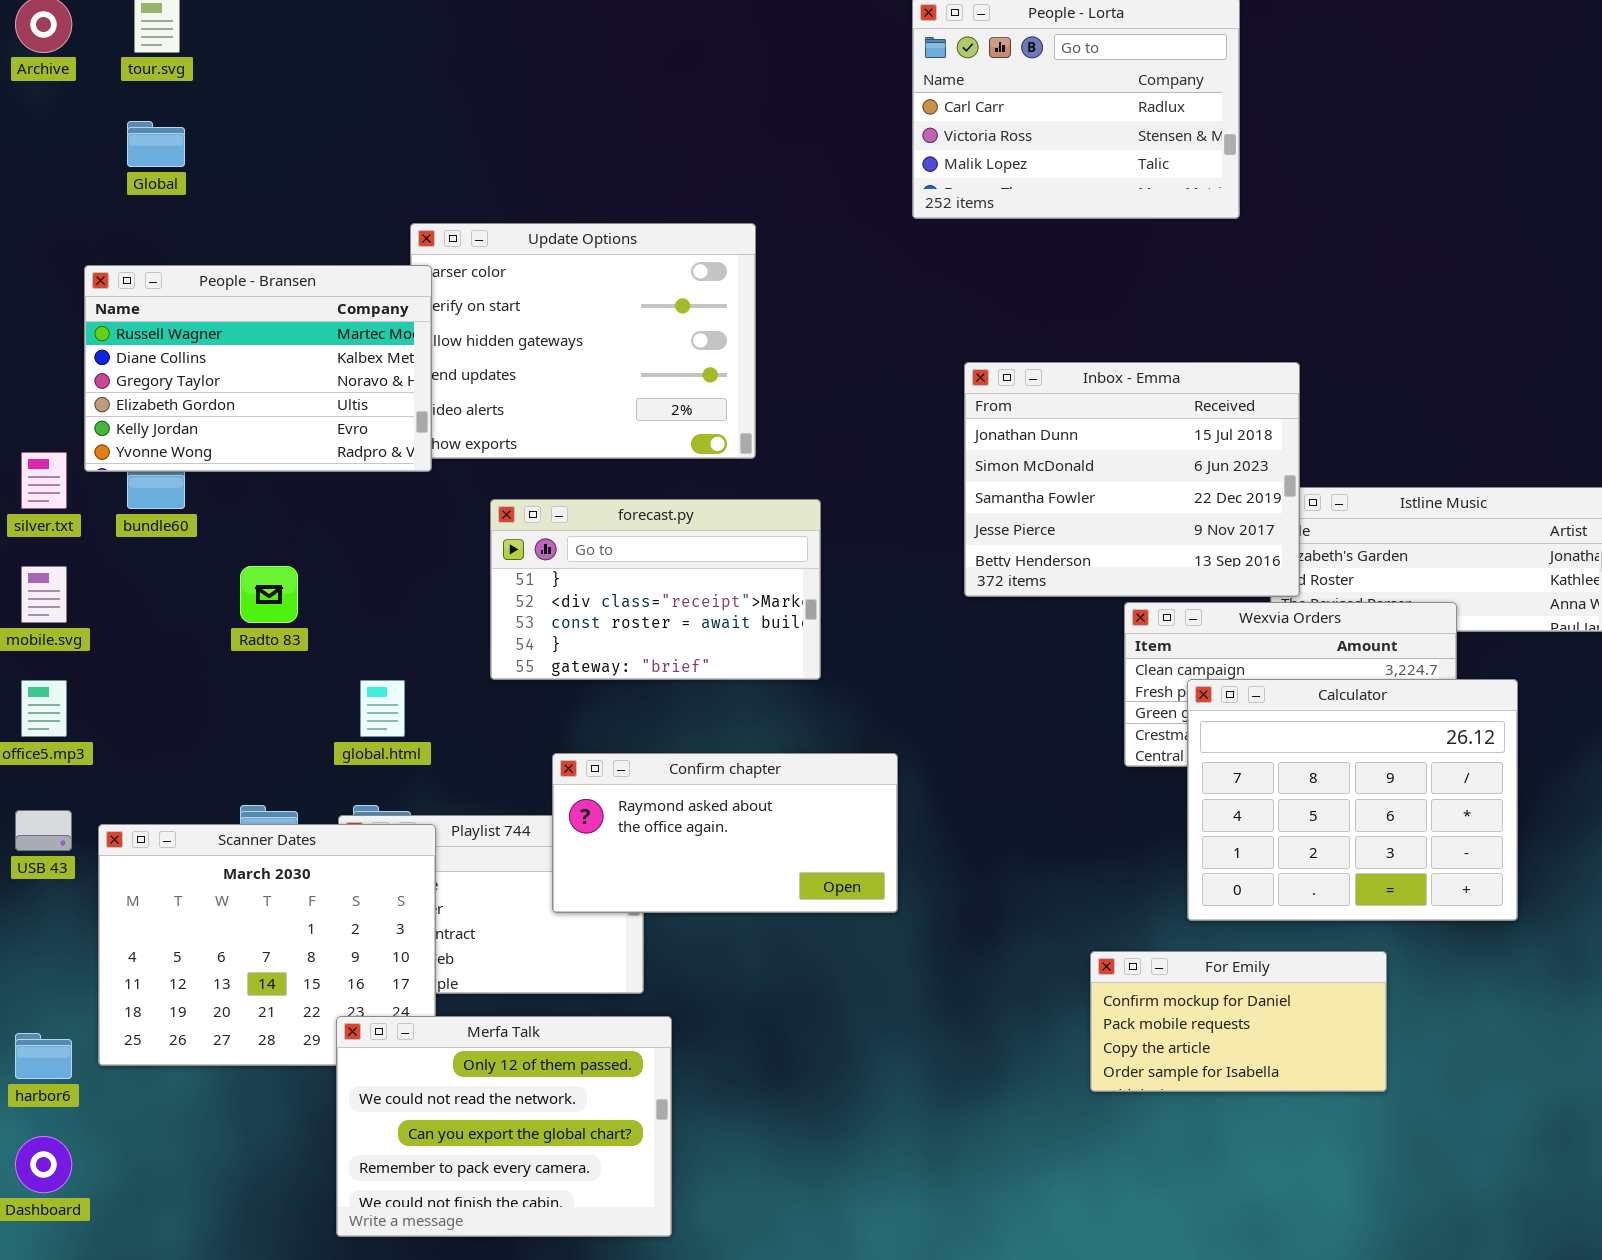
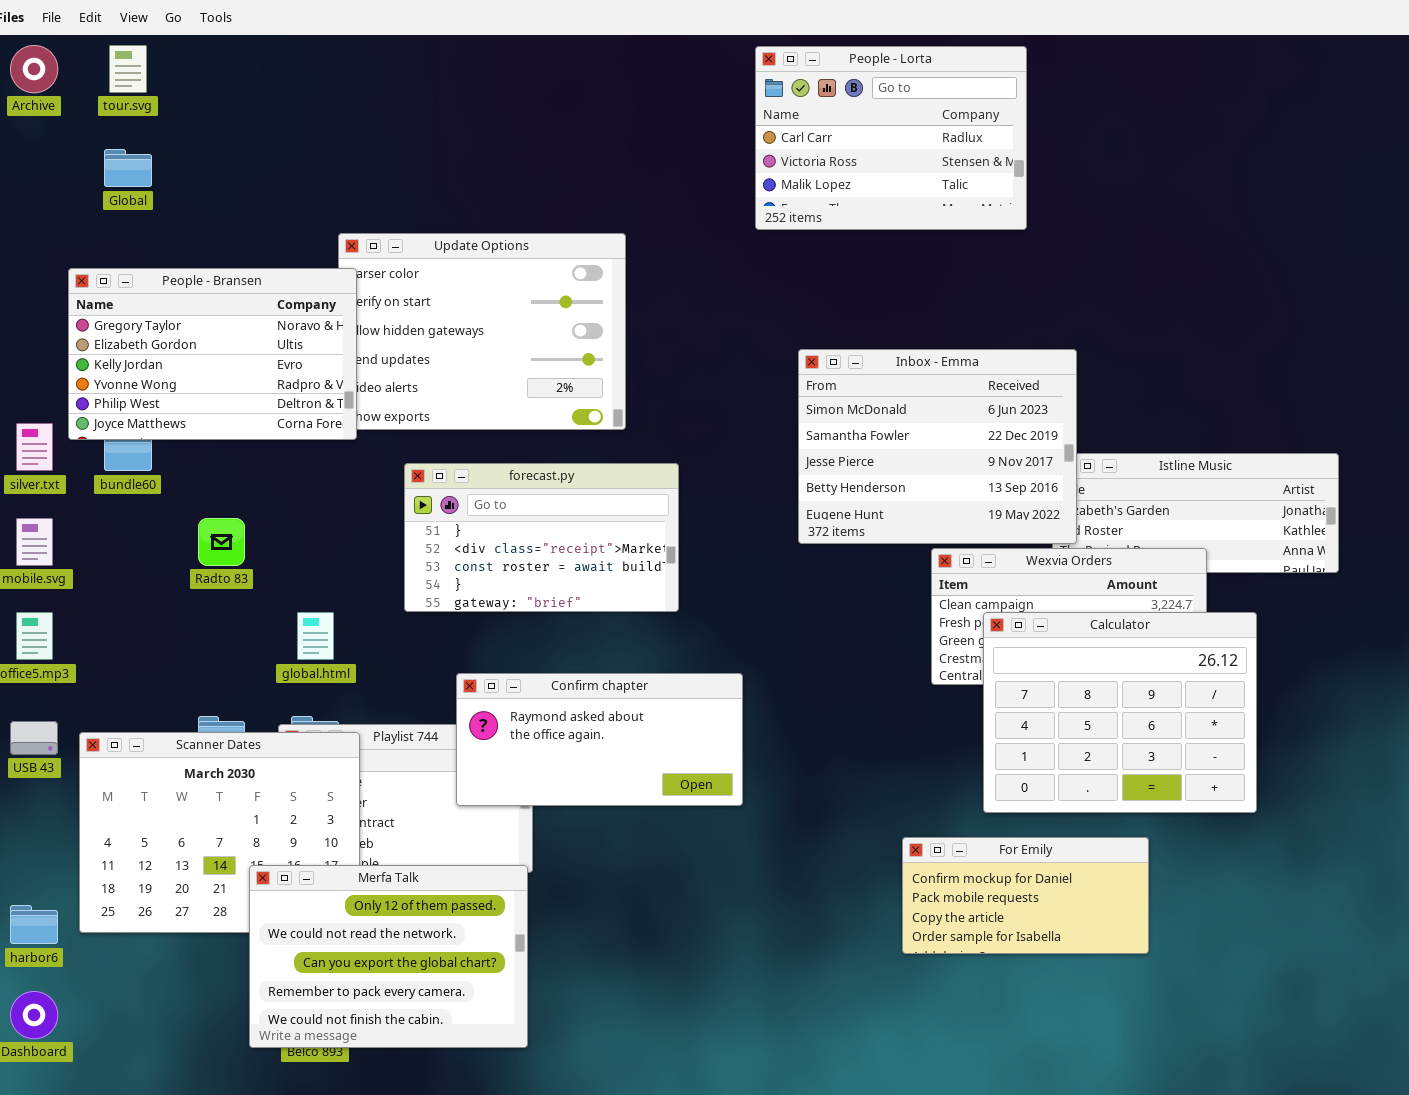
People - Bransen: [84,265,432,472] -> [68,268,357,440], scrolled down 2 rows
Inbox - Emma: [964,362,1300,597] -> [798,349,1077,544], scrolled down 1 row
Merfa Talk: [336,1016,672,1237] -> [249,865,528,1048], moved

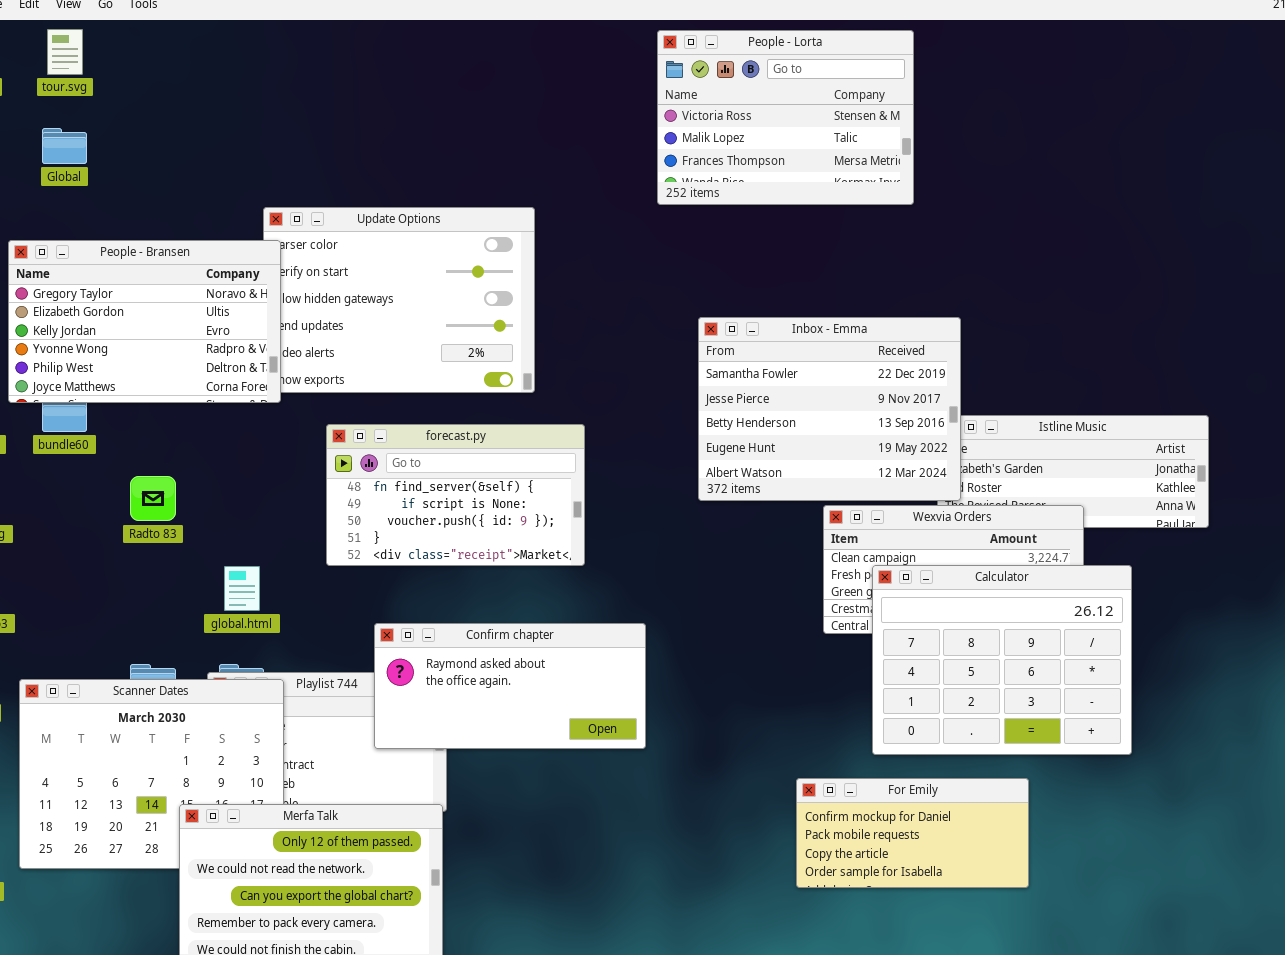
People - Lorta: [755,46,1027,230] -> [657,30,914,205], scrolled down 1 row
Inbox - Emma: [798,349,1077,544] -> [698,317,961,501], scrolled down 1 row
forecast.py: [404,463,679,612] -> [326,424,585,566], scrolled up 3 rows

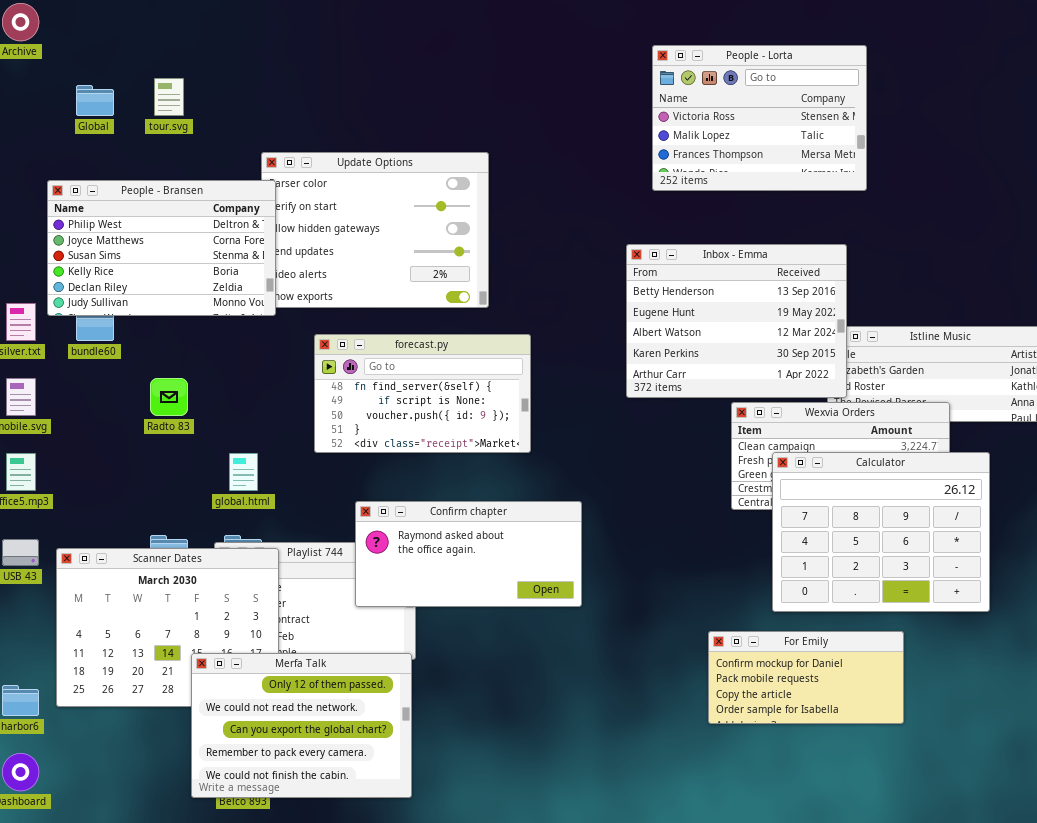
tour.svg: [47,29,83,75] -> [154,78,184,116], moved
People - Lorta: [657,30,914,205] -> [652,45,867,191], moved
People - Bransen: [8,240,281,403] -> [47,180,276,316], scrolled down 4 rows
Inbox - Emma: [698,317,961,501] -> [626,244,847,398], scrolled down 2 rows

